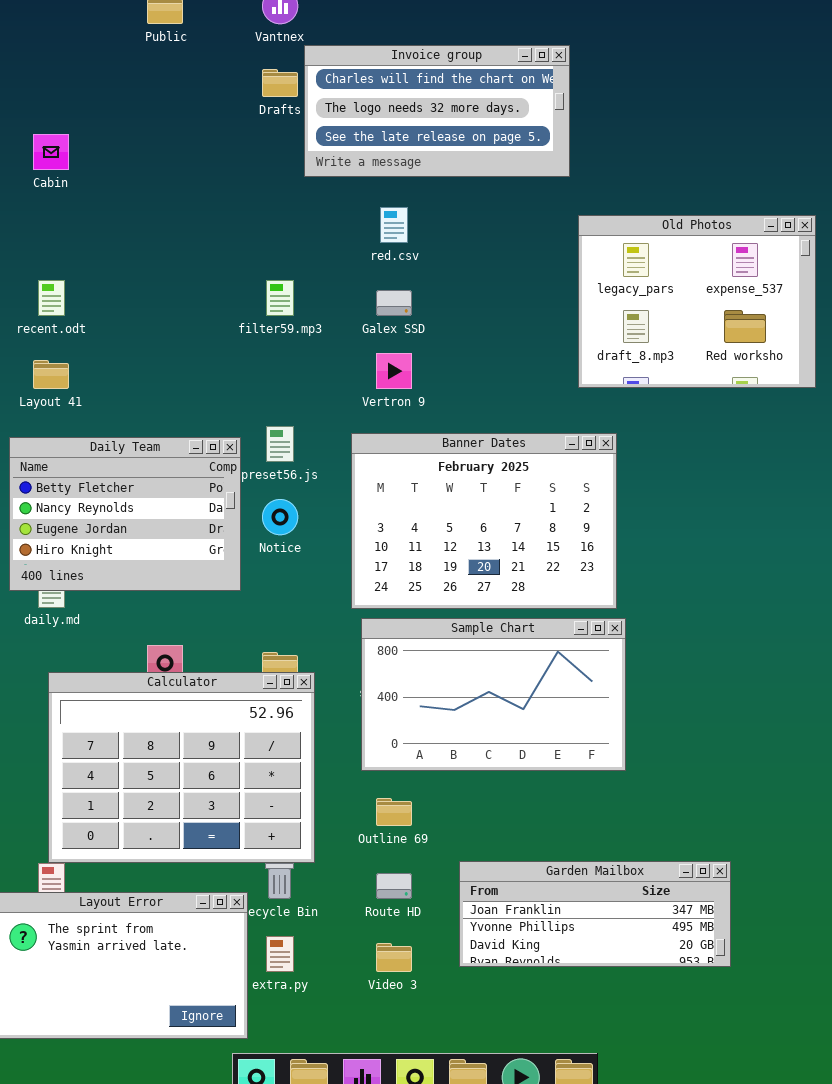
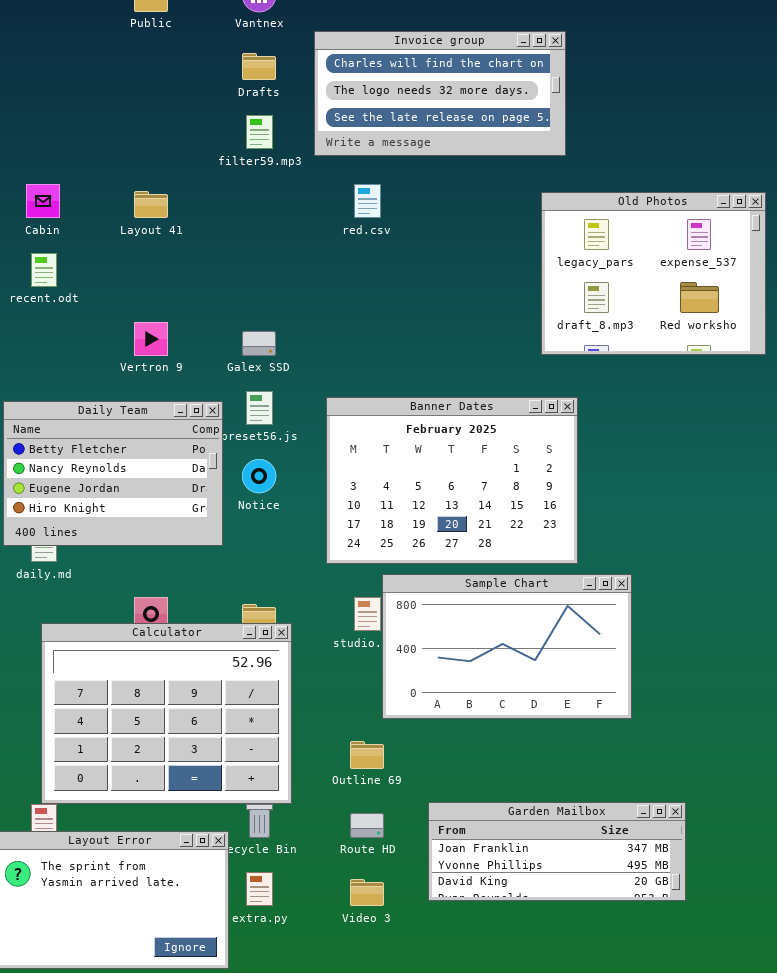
Invoice group: [304,45,570,177] -> [314,31,566,156], moved
Cabin: [33,134,69,170] -> [26,184,60,218], moved
filter59.mp3: [266,280,294,316] -> [246,115,273,149], moved
Galex SSD: [376,290,412,316] -> [242,331,276,356], moved
Vertron 9: [376,353,412,389] -> [134,322,168,356], moved
Layout 41: [33,360,69,389] -> [134,191,168,218], moved
Sample Chart: [361,618,626,771] -> [382,574,632,719], moved

